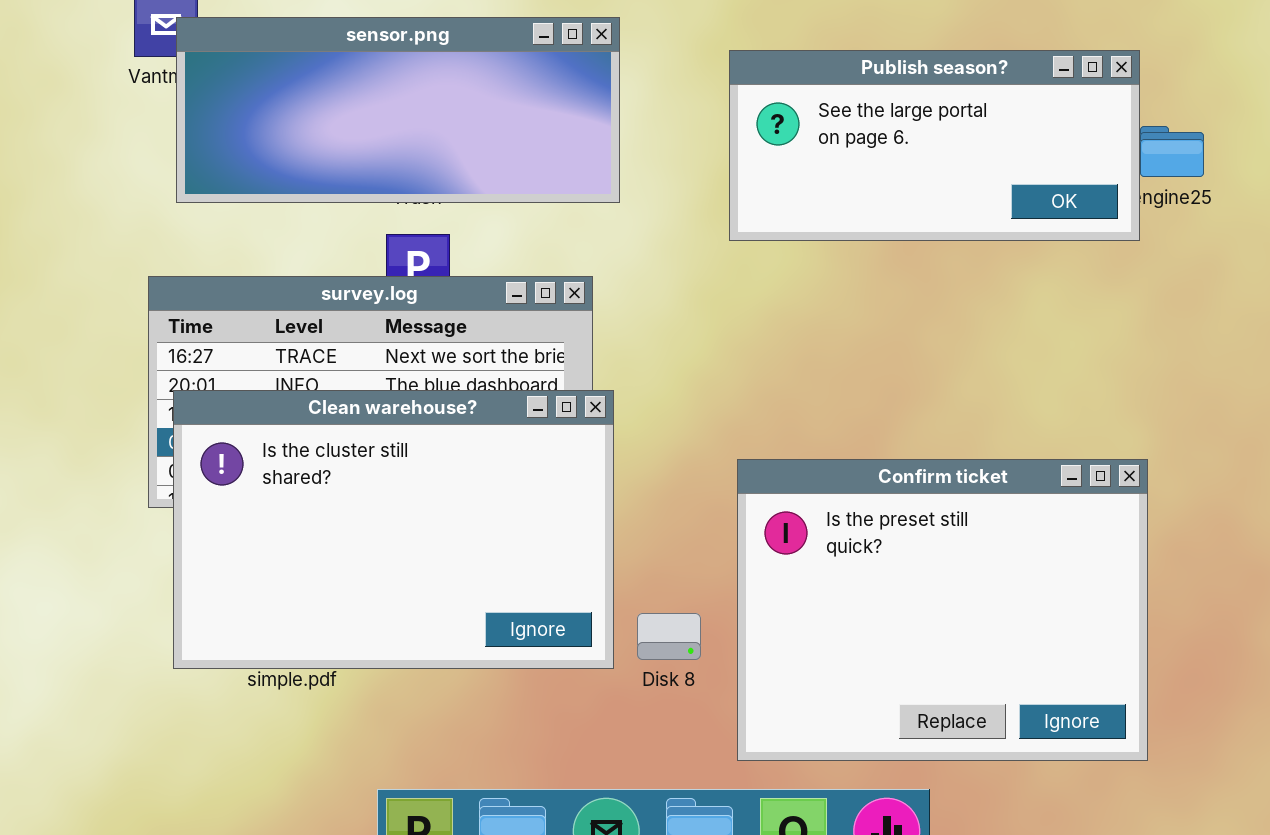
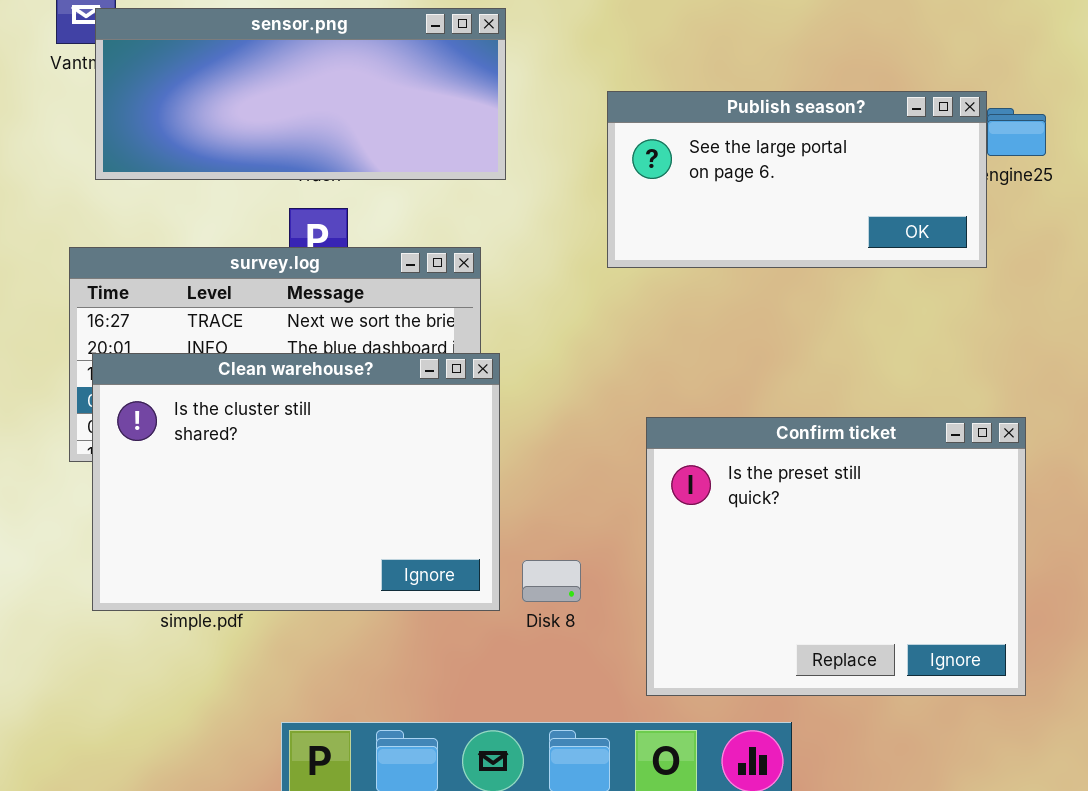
Publish season?: [729,50,1140,241] -> [607,91,987,268], moved
Confirm ticket: [737,459,1148,761] -> [646,417,1026,696], moved

